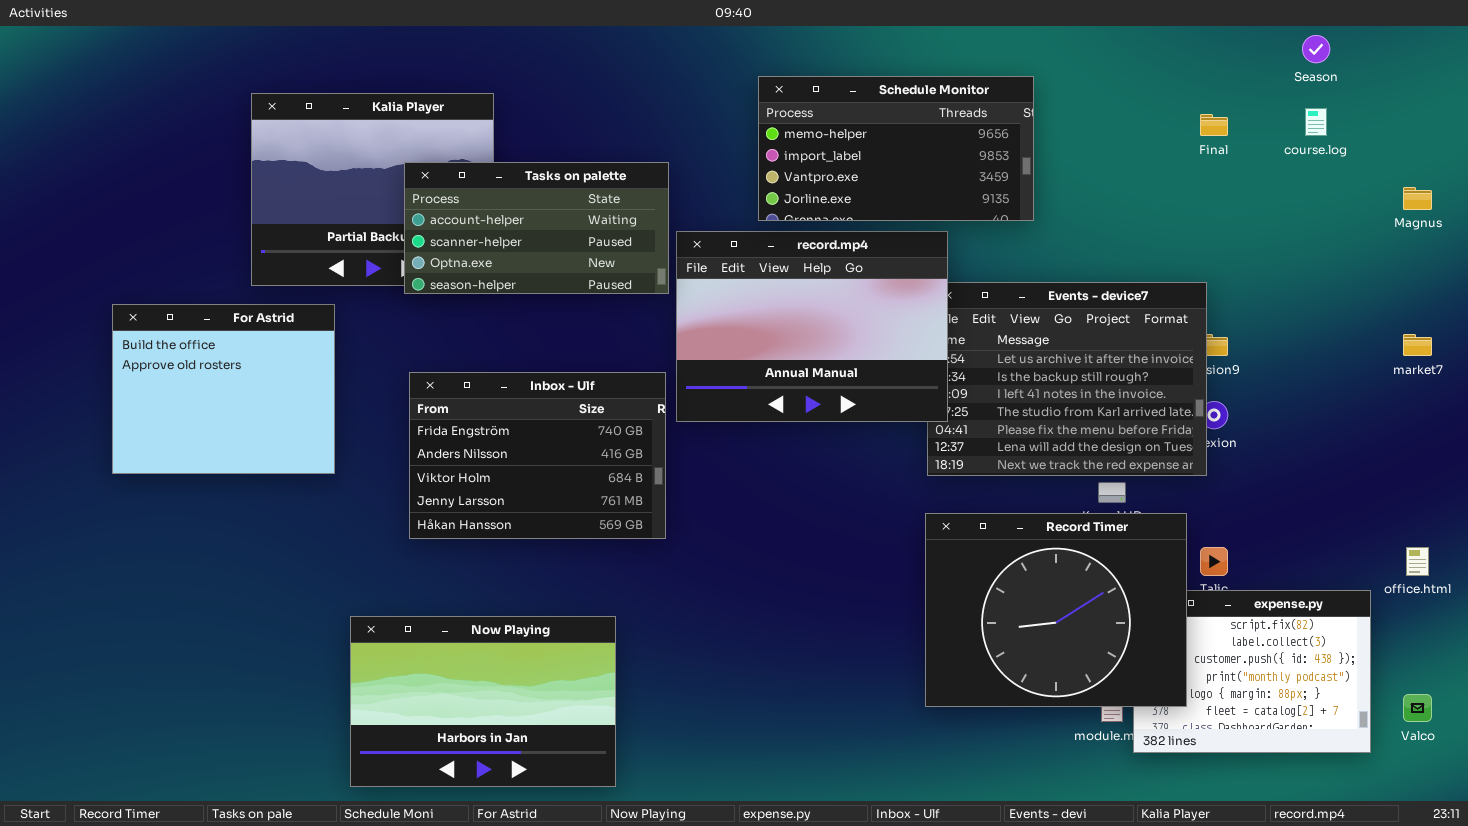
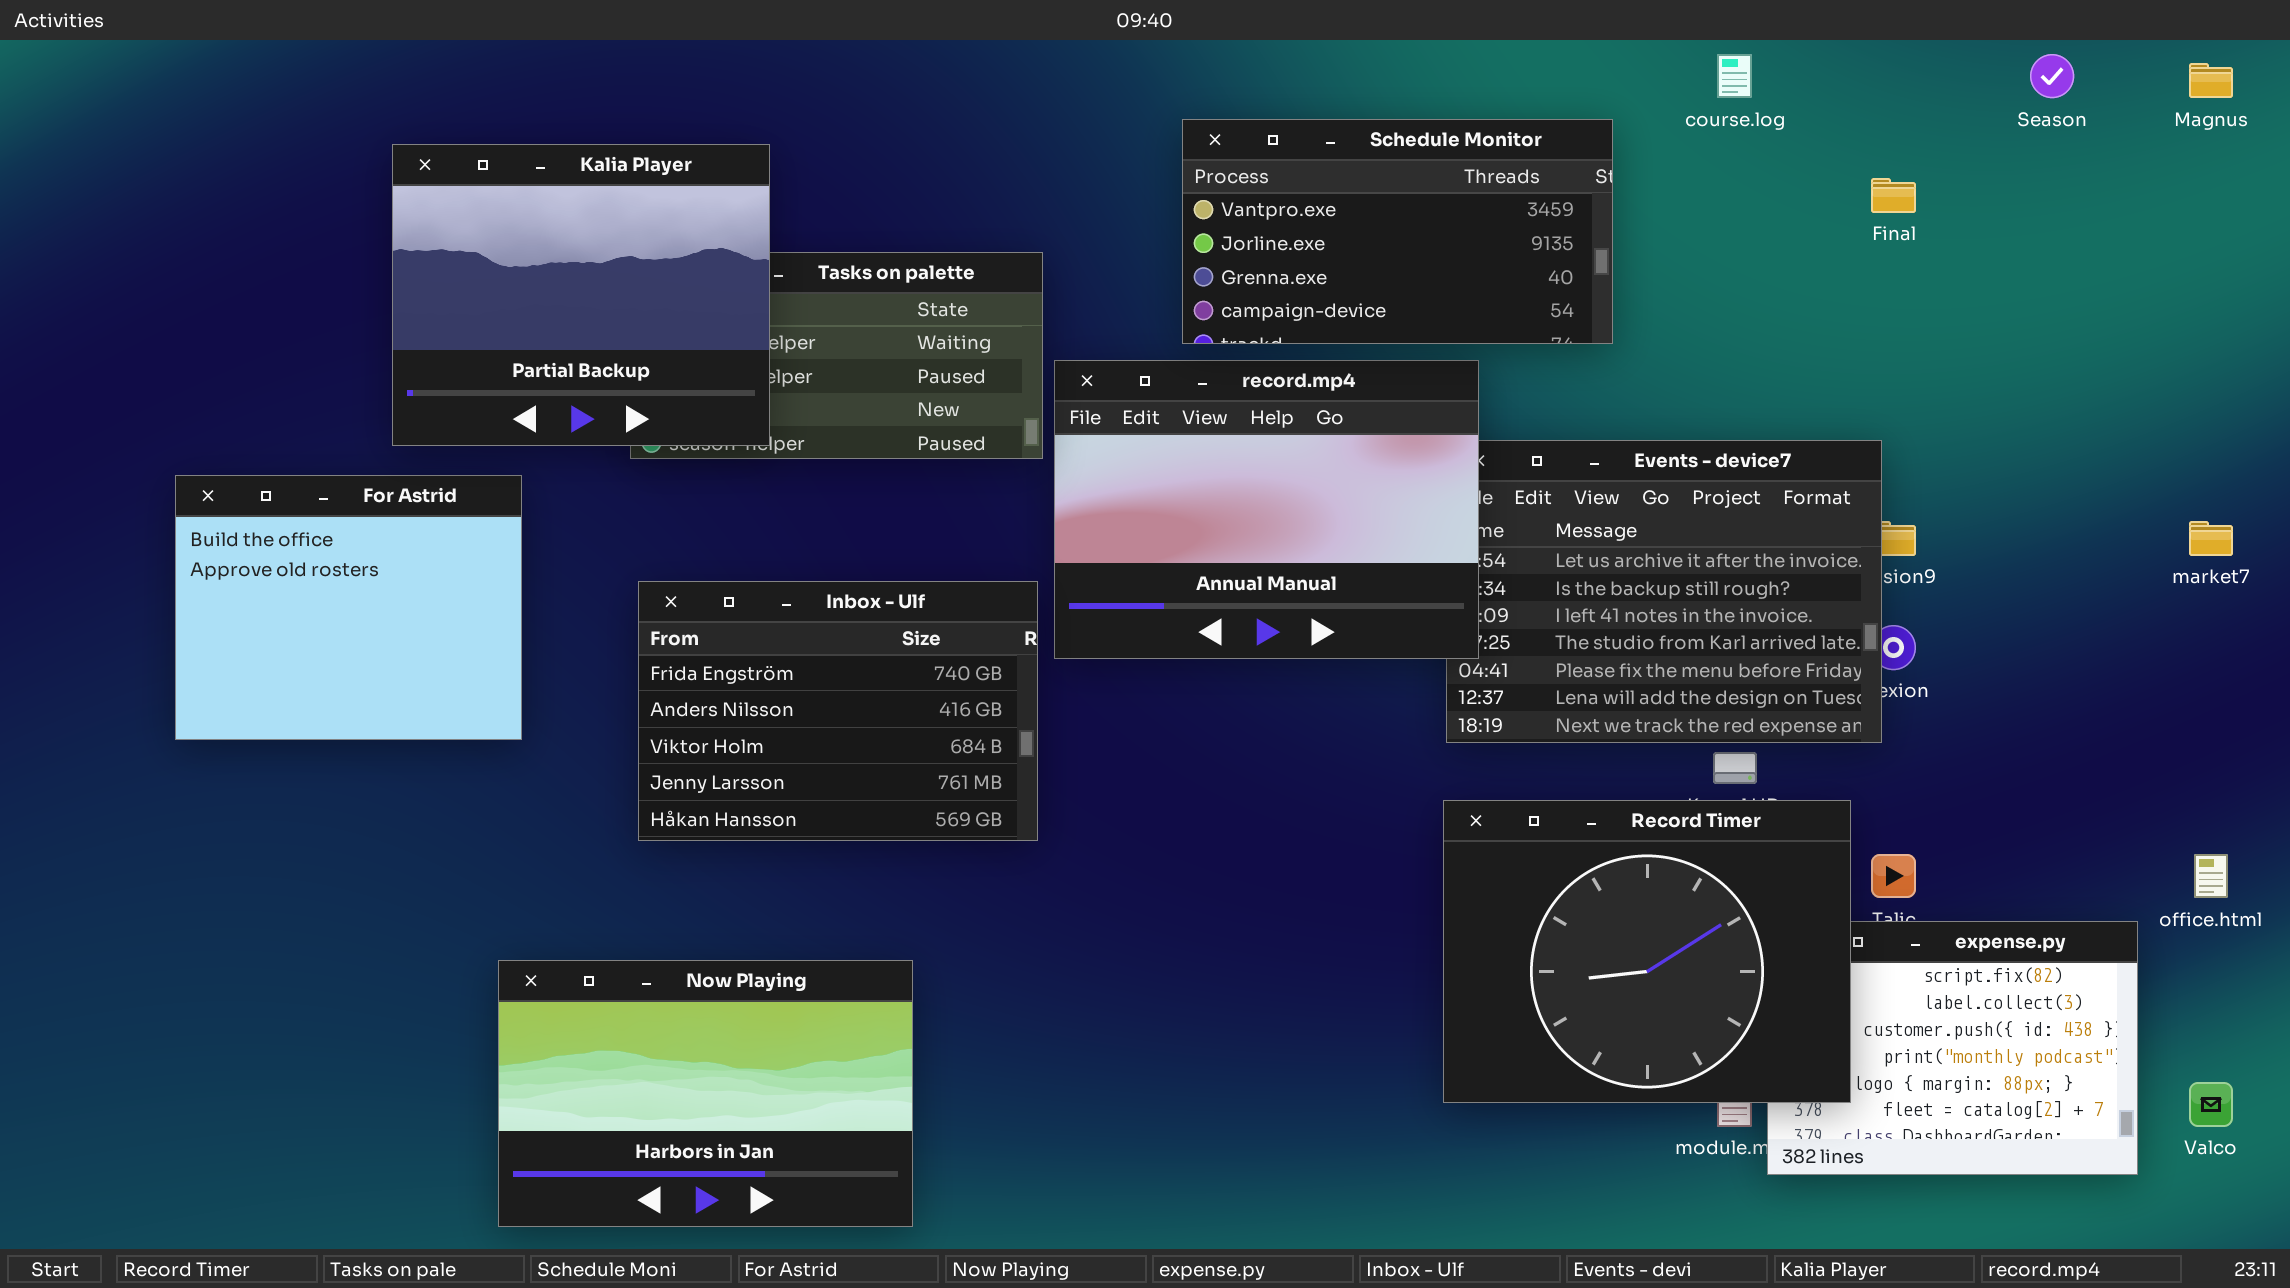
Schedule Monitor: [758,76,1034,221] -> [1182,119,1613,344], scrolled down 2 rows
Kalia Player: [251,93,494,286] -> [392,144,770,446], raised
course.log: [1305,108,1327,136] -> [1717,54,1752,98], moved
Magnus: [1403,187,1432,210] -> [2189,63,2233,98], moved
Now Playing: [350,616,616,787] -> [498,960,913,1227], moved

